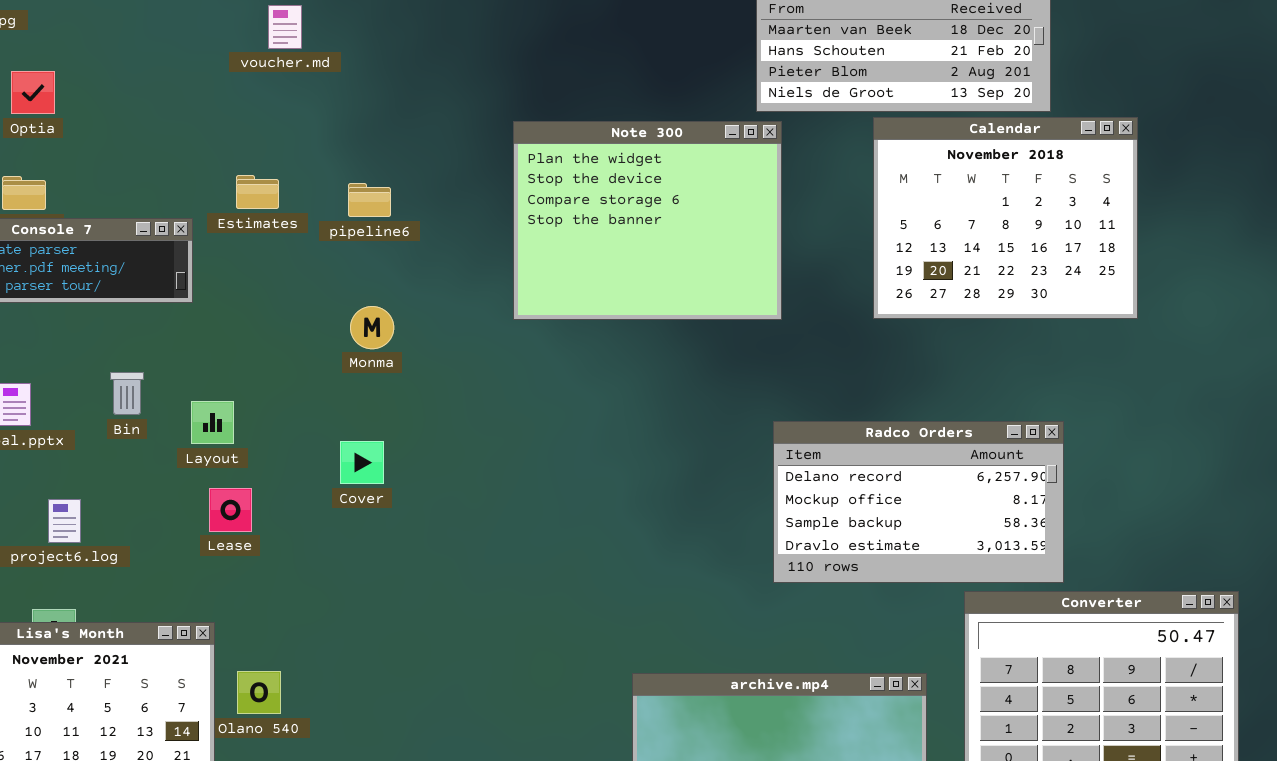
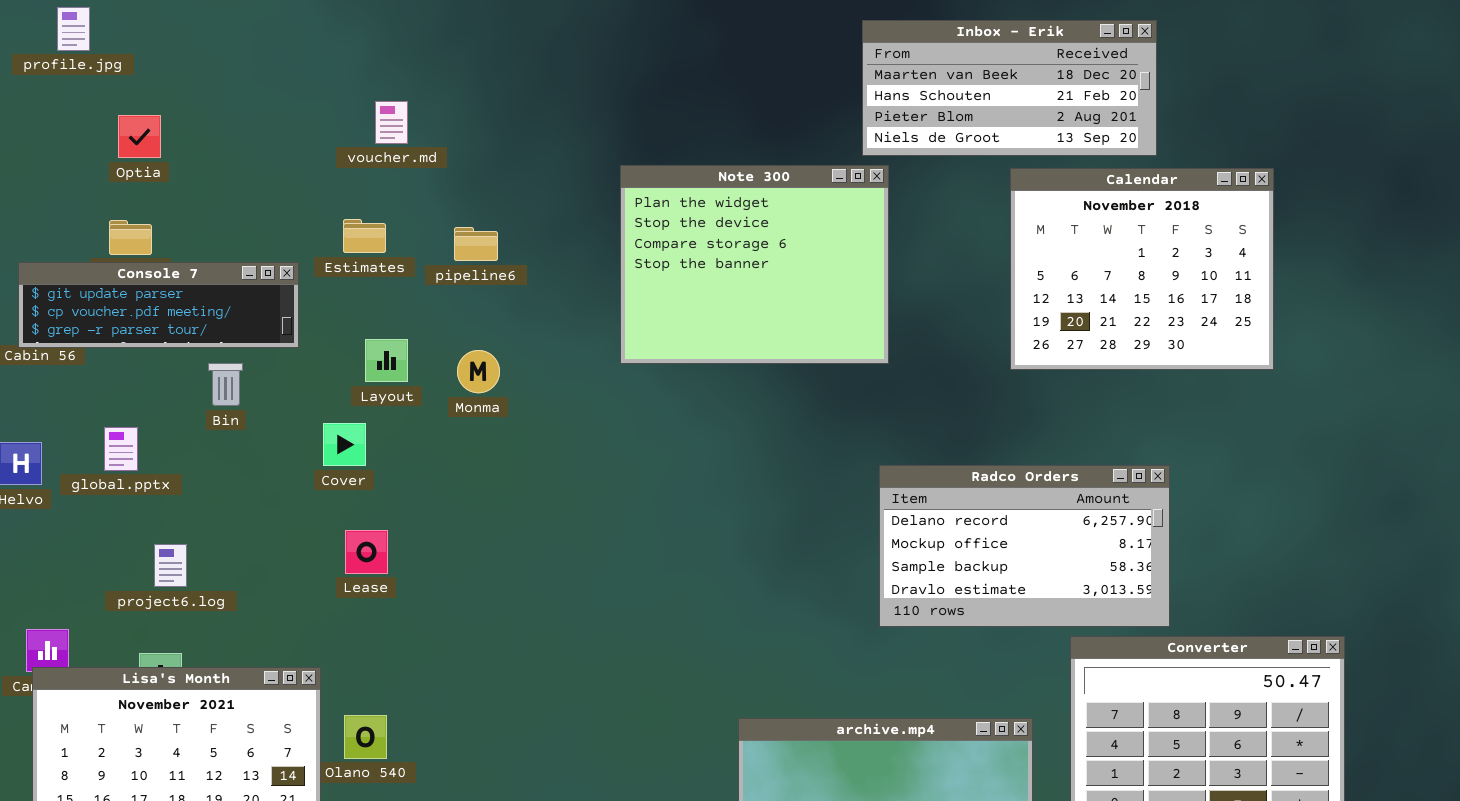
voucher.md: [268,5,302,49] -> [375,101,408,144], moved
Calendar: [873,117,1138,319] -> [1010,168,1274,370], moved
Bin: [110,372,144,415] -> [208,363,243,406], moved
Layout: [191,401,234,444] -> [365,339,408,382], moved
Cover: [340,441,384,484] -> [323,423,366,466], moved
Lease: [209,488,252,532] -> [345,530,388,574], moved

